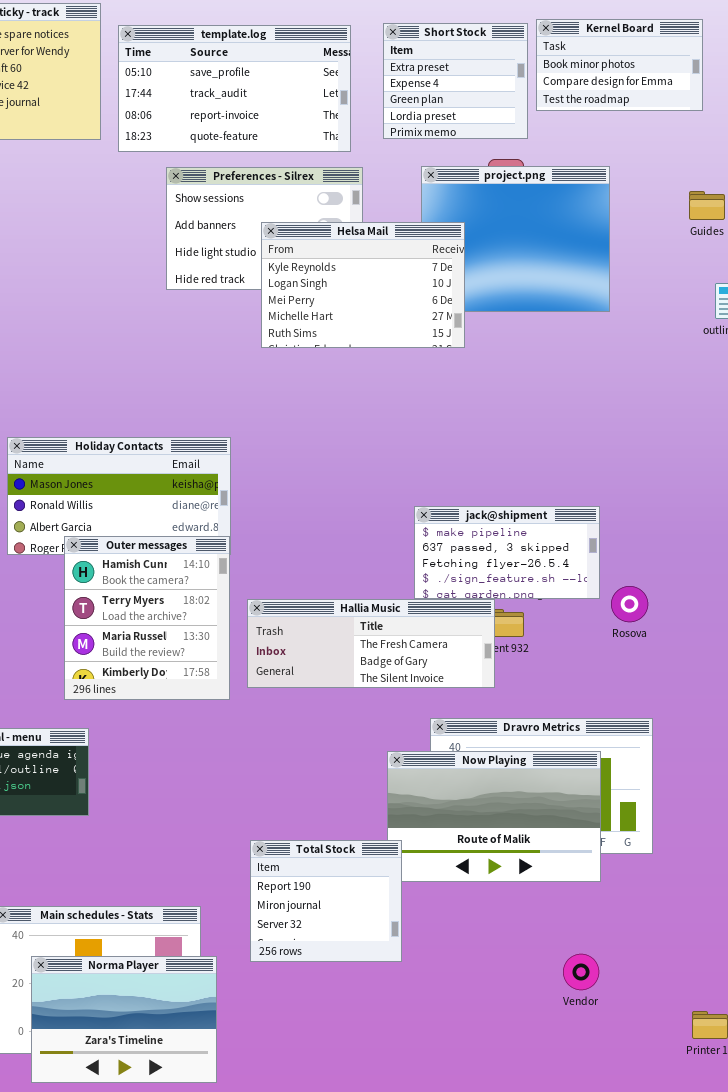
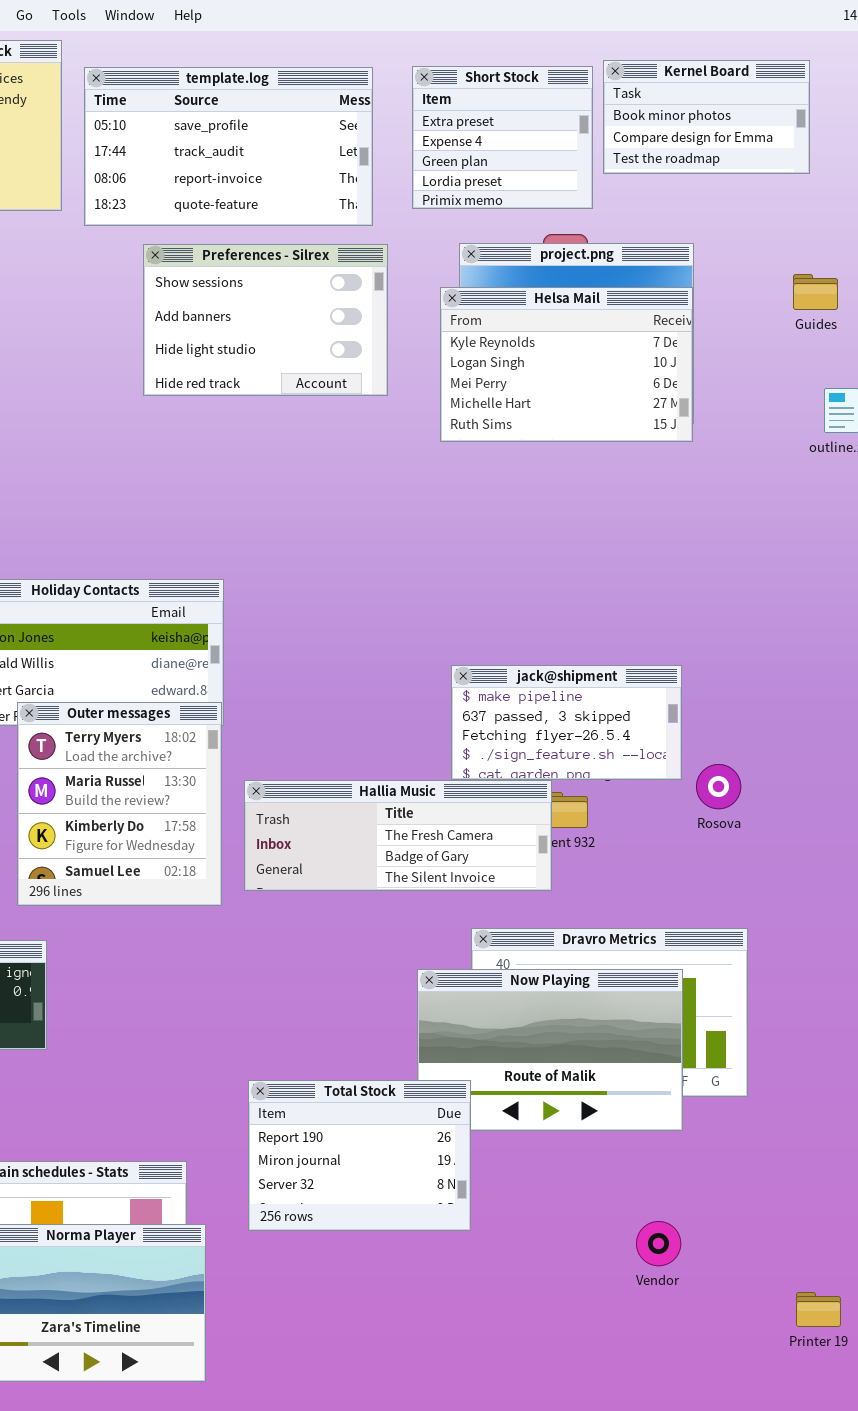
Helsa Mail: [261,222,465,348] -> [440,287,693,442], moved
Outer messages: [64,536,230,700] -> [17,702,222,906], scrolled down 1 row
Total Stock: [250,840,402,962] -> [248,1080,471,1231], resized

